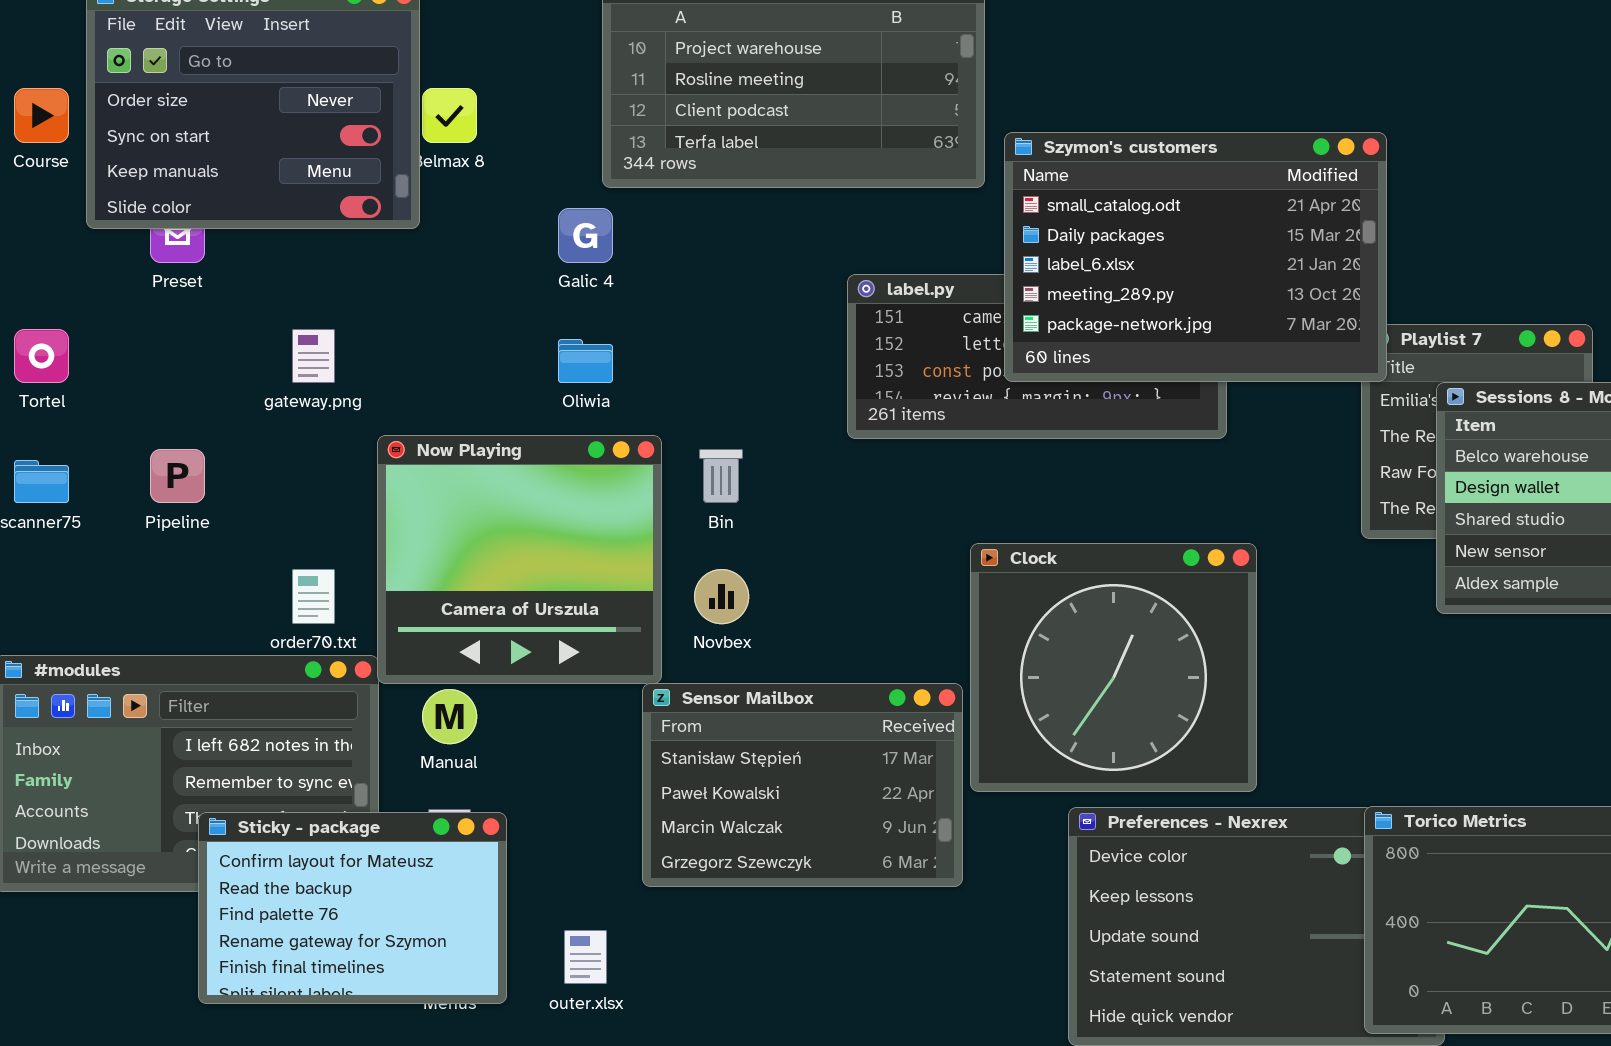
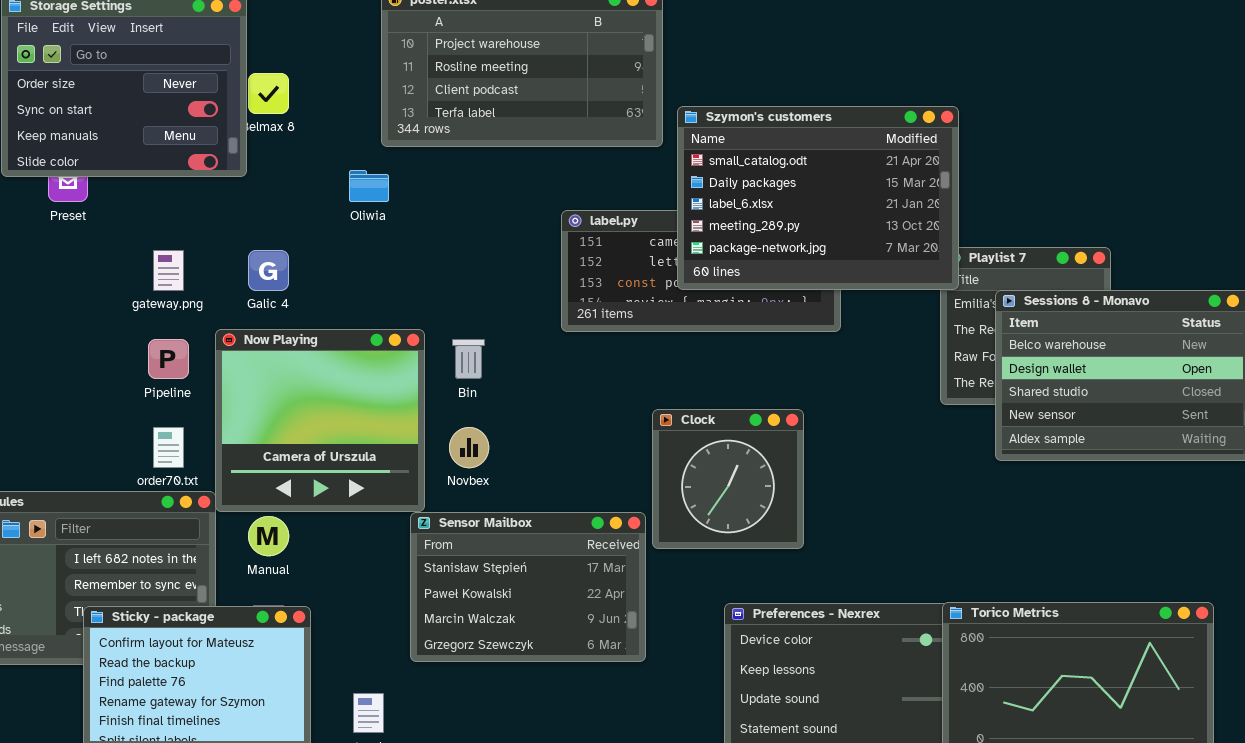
Galic 4: [558,208,613,263] -> [248,250,289,291], moved
Oliwia: [558,339,613,383] -> [349,170,389,202], moved
Pipeline: [150,449,205,503] -> [148,339,189,379], moved
Clock: [970,543,1257,792] -> [652,409,804,549], resized

